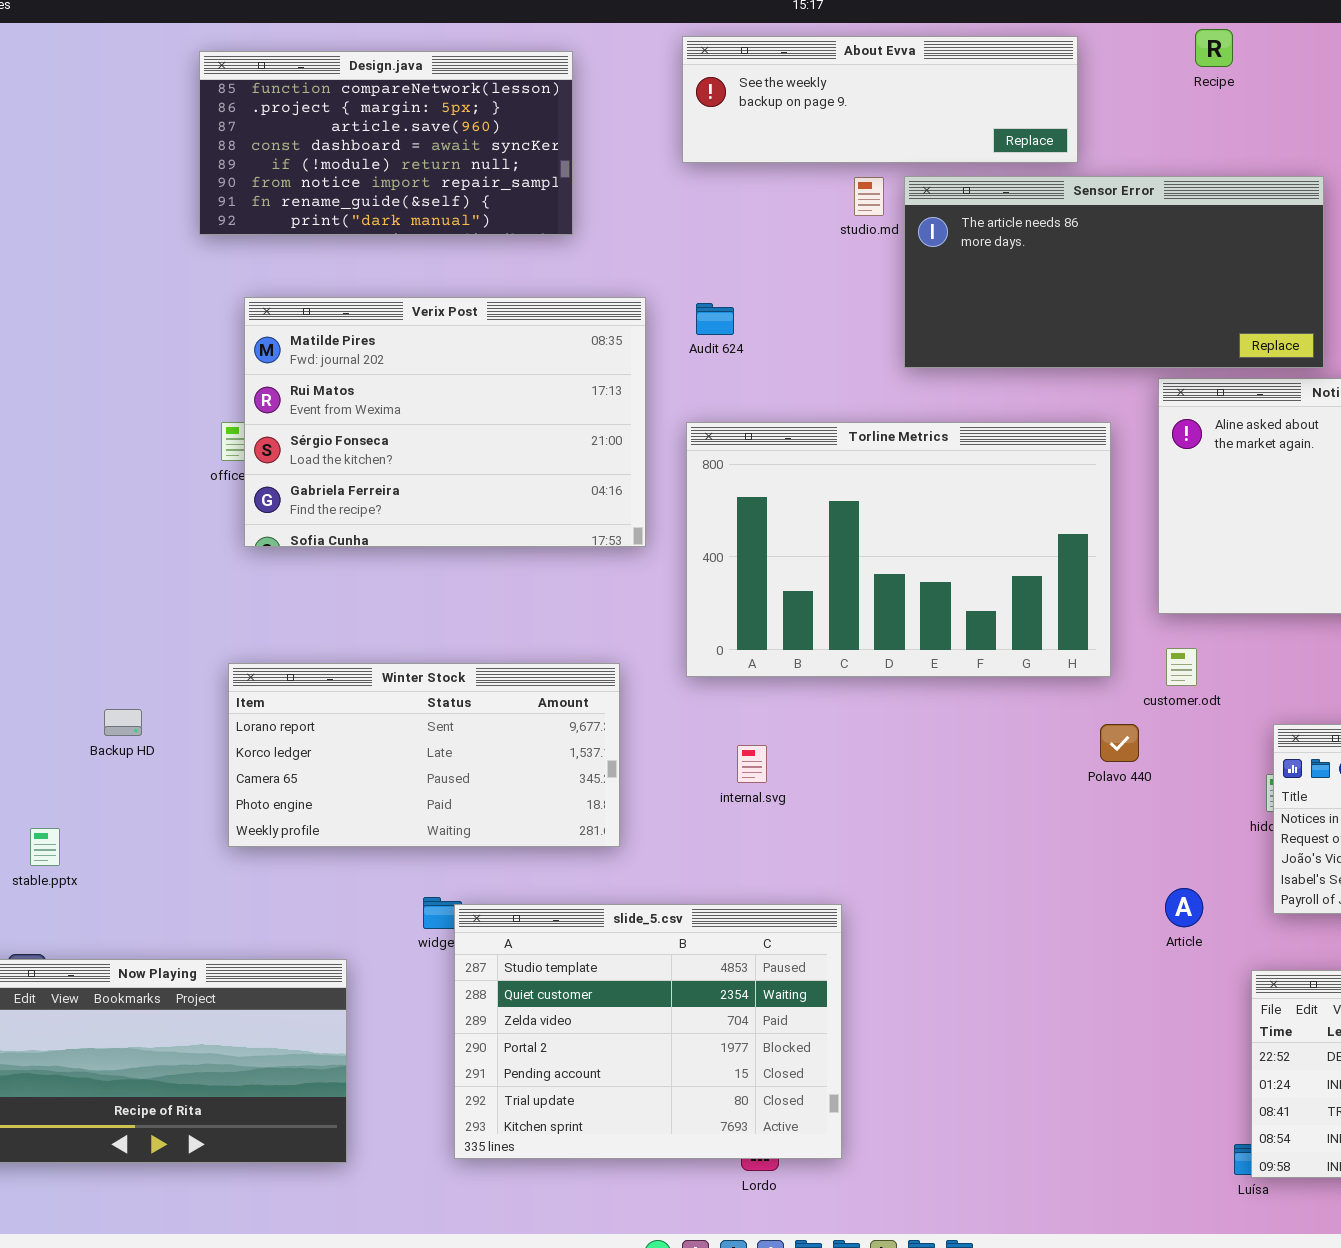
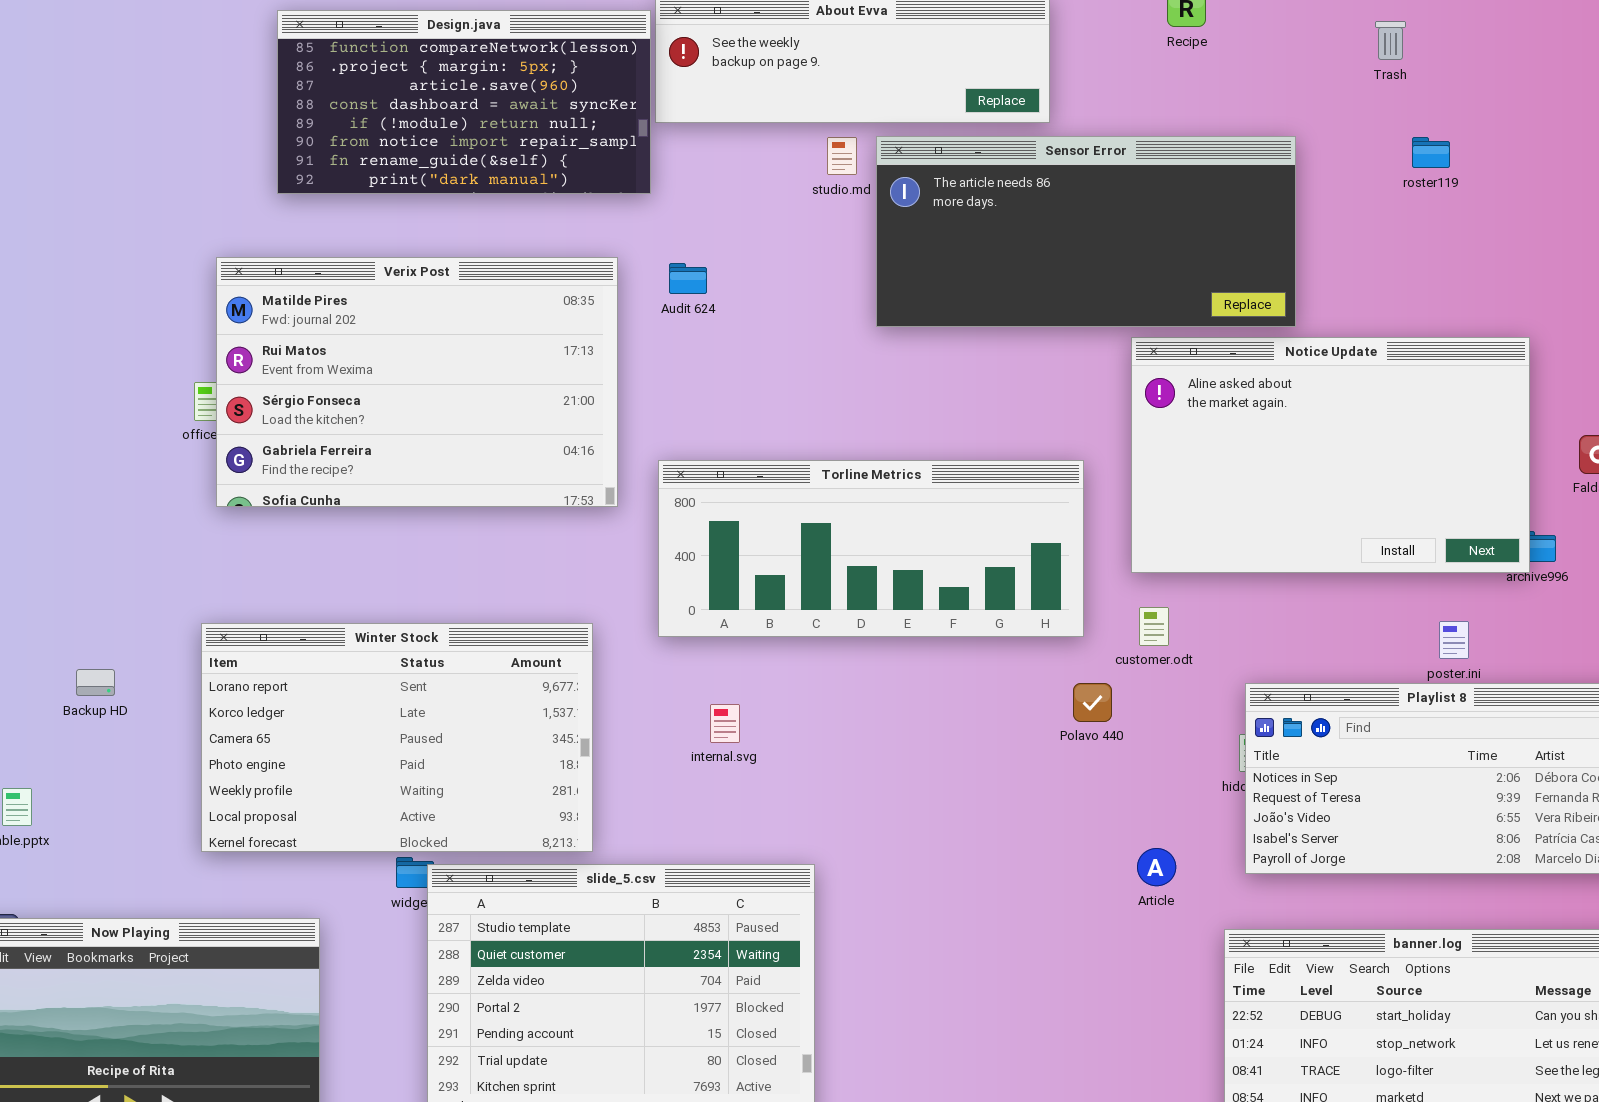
Design.java: [199,51,573,235] -> [277,10,651,194], moved
Torline Metrics: [686,422,1111,677] -> [658,460,1084,637], resized
Winter Stock: [228,663,620,847] -> [201,623,593,852], resized

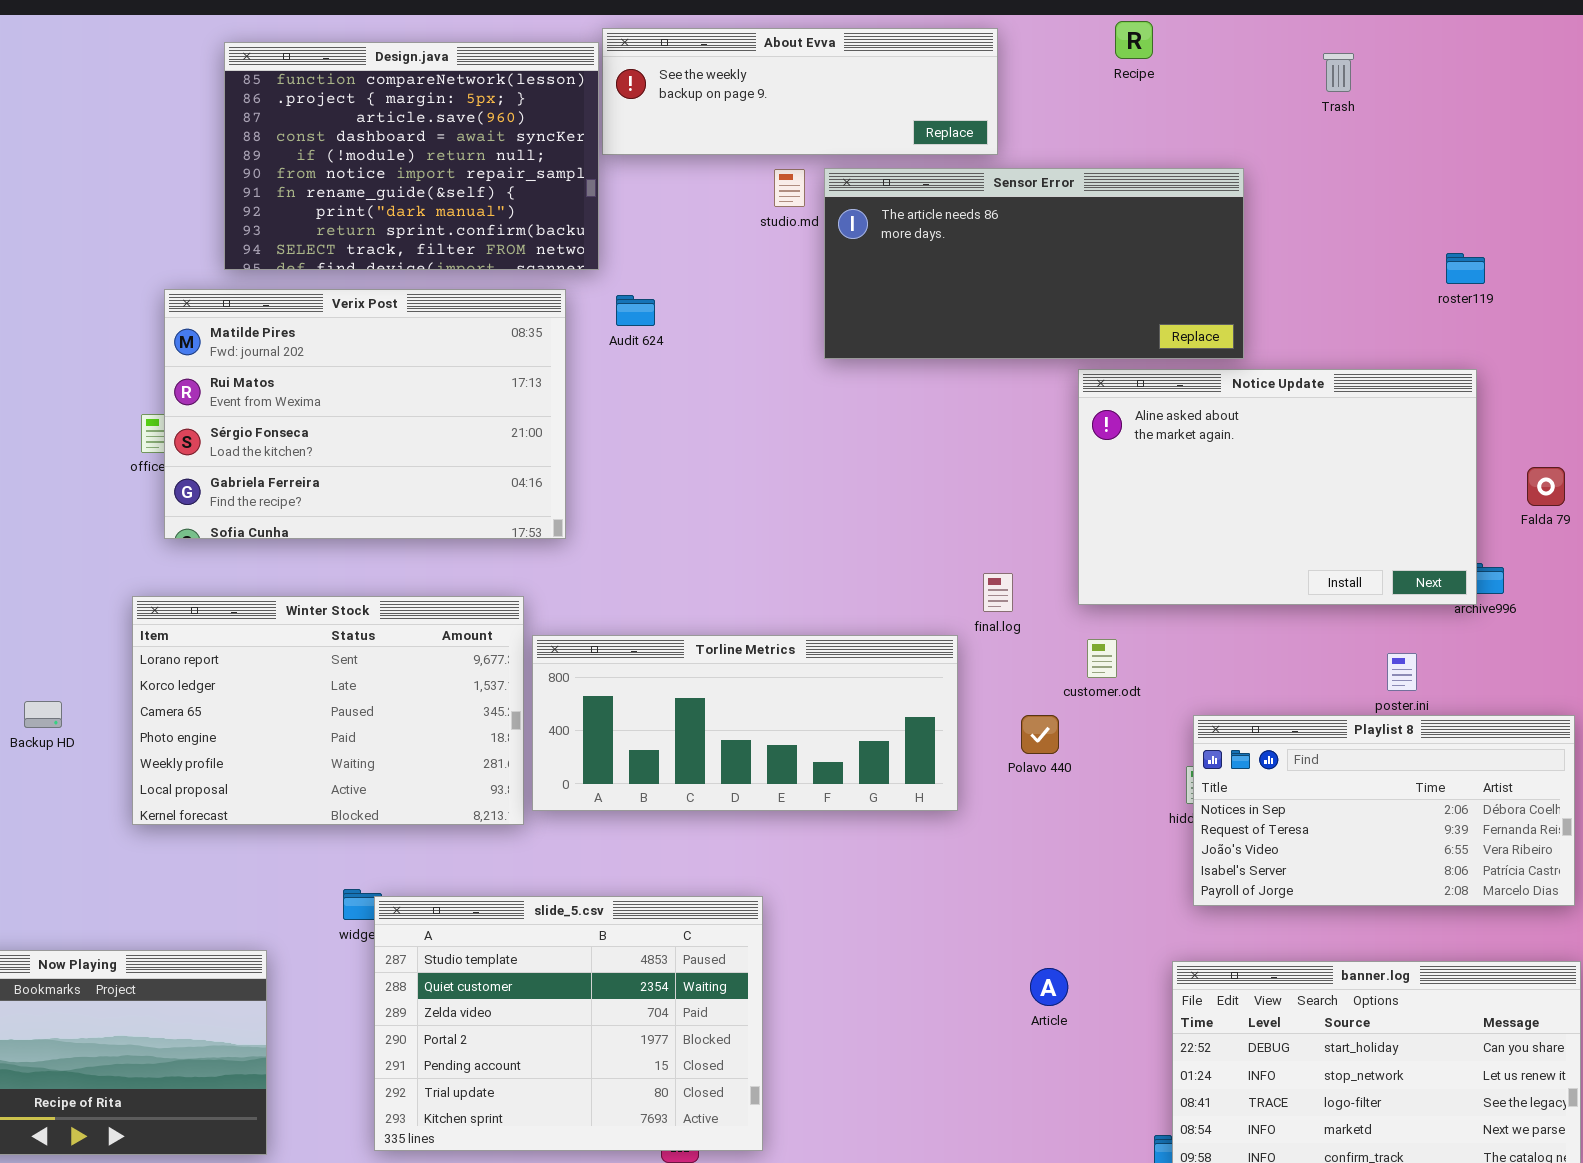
Design.java: [277,10,651,194] -> [224,42,599,270], resized
roster119: [1412,137,1450,168] -> [1446,253,1485,284], moved
Torline Metrics: [658,460,1084,637] -> [532,635,958,811], moved
Winter Stock: [201,623,593,852] -> [132,596,524,825], moved
Article: [1137,848,1176,886] -> [1030,968,1068,1006], moved

